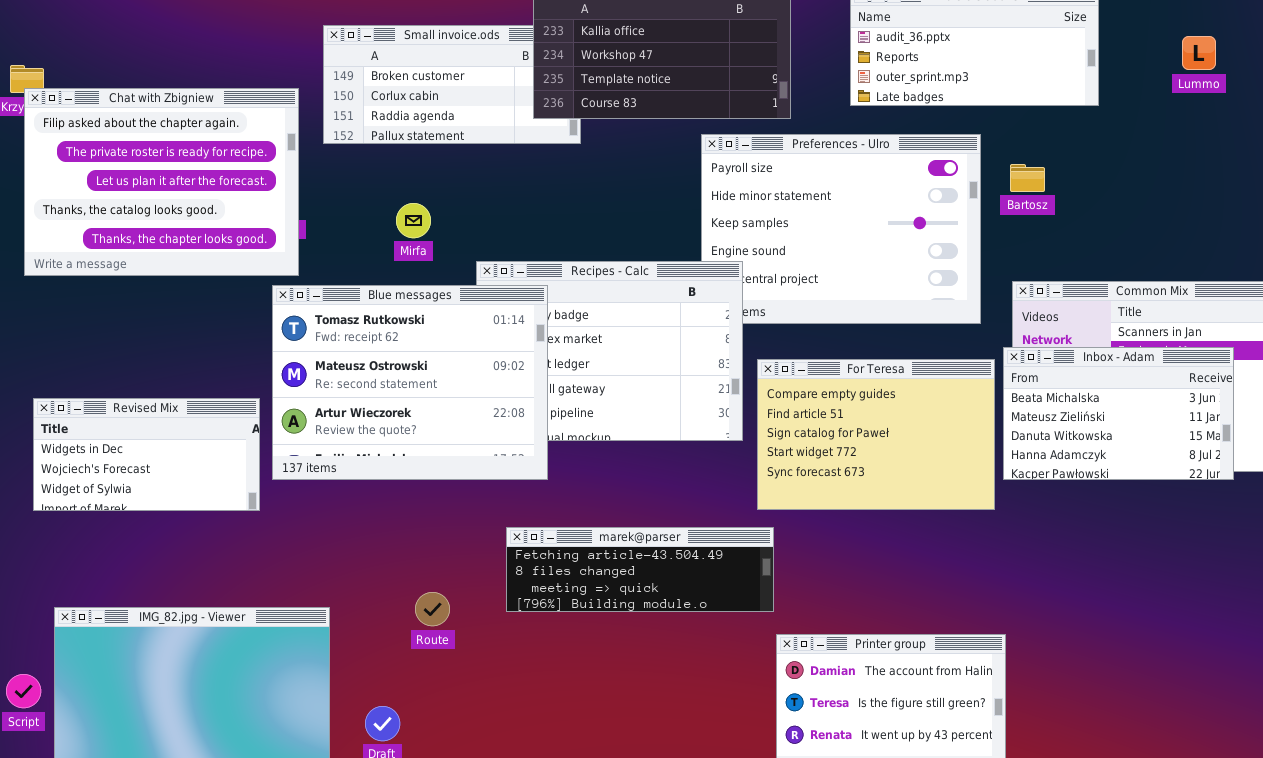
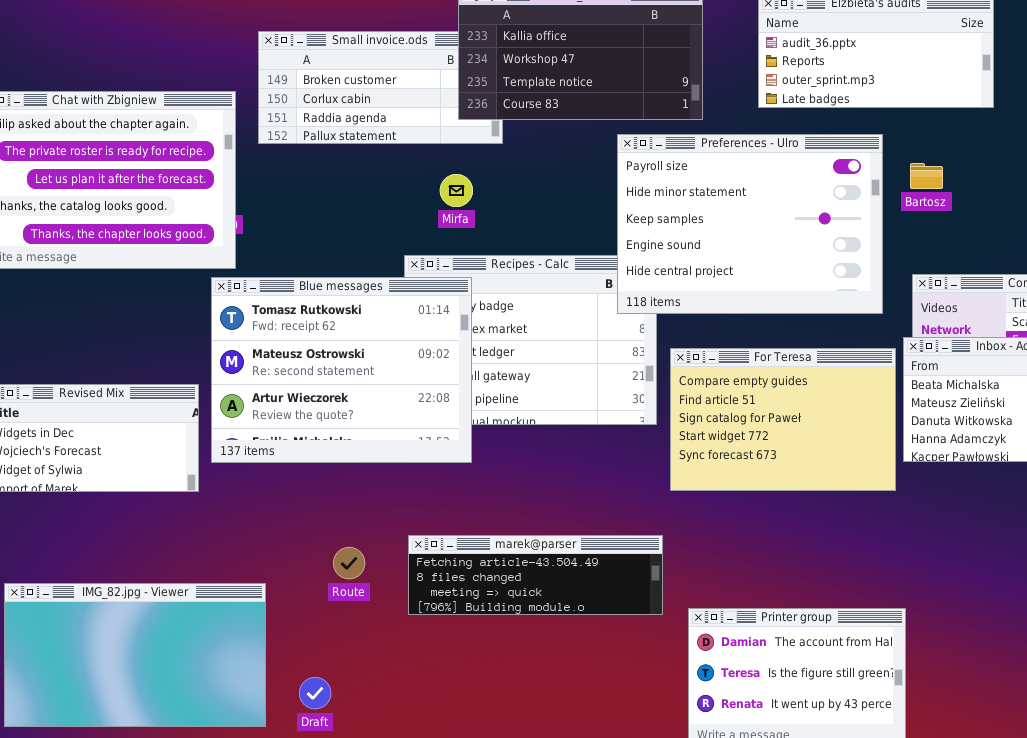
Preferences - Ulro: [701,134,981,324] -> [617,134,883,314], raised
Mirfa: [396,203,431,238] -> [440,174,473,207], moved
marek@parser: [506,527,774,612] -> [408,535,663,615], moved
Route: [415,592,450,626] -> [333,547,365,579], moved

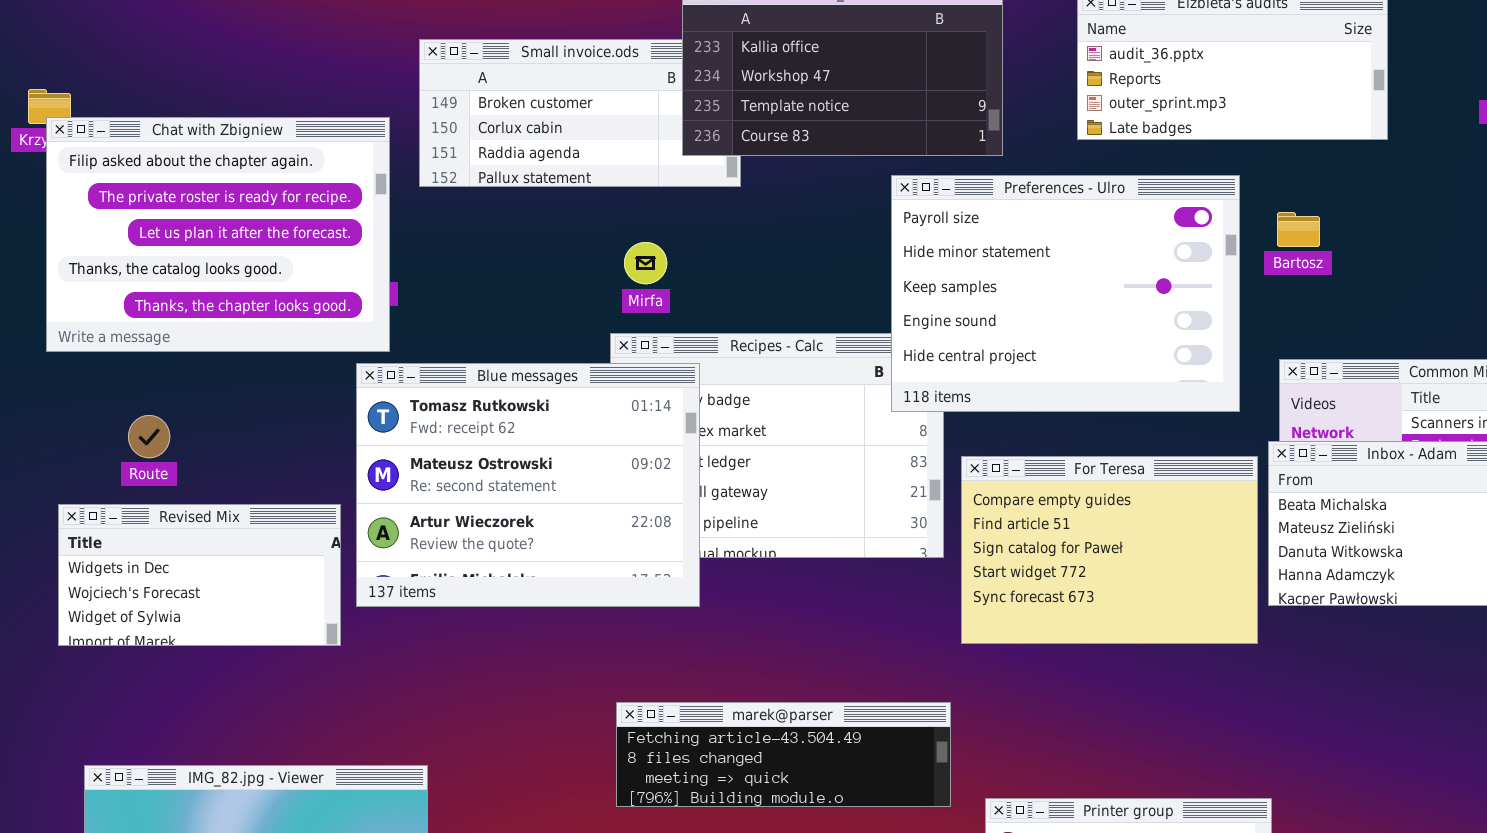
Mirfa: [440,174,473,207] -> [624,242,667,284], moved
Route: [333,547,365,579] -> [128,415,170,458], moved

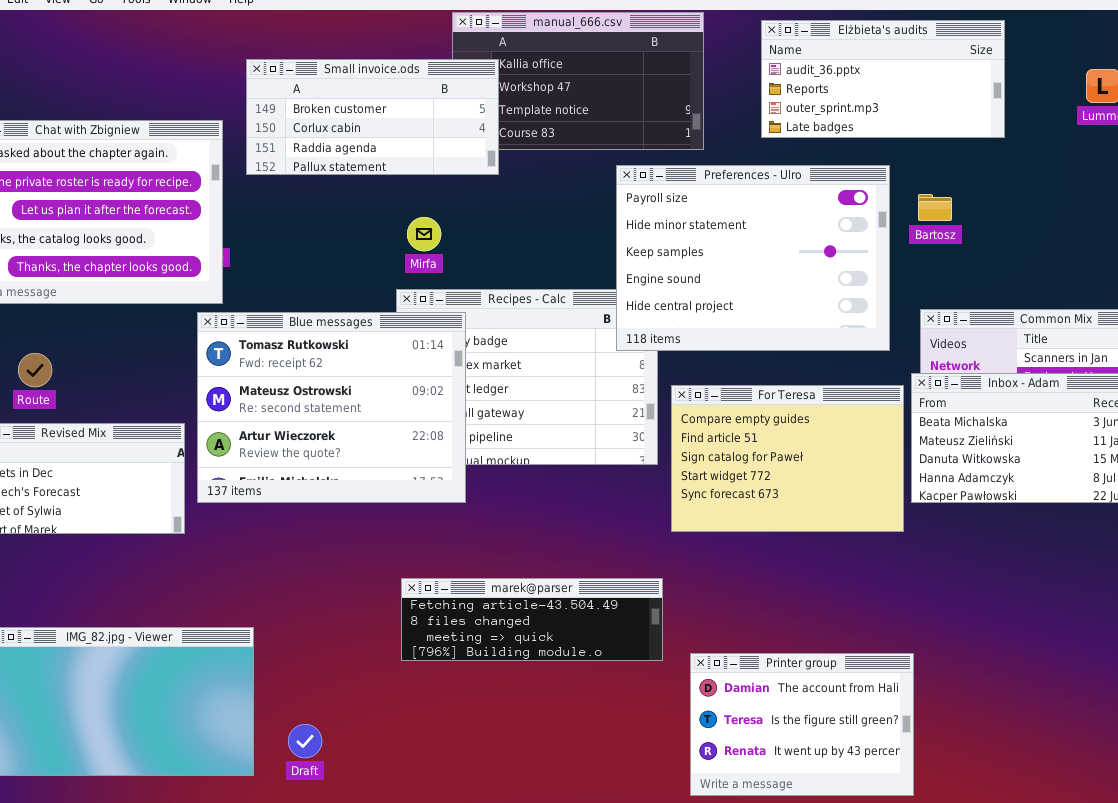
Small invoice.ods: [419,39,741,187] -> [246,59,499,175], raised

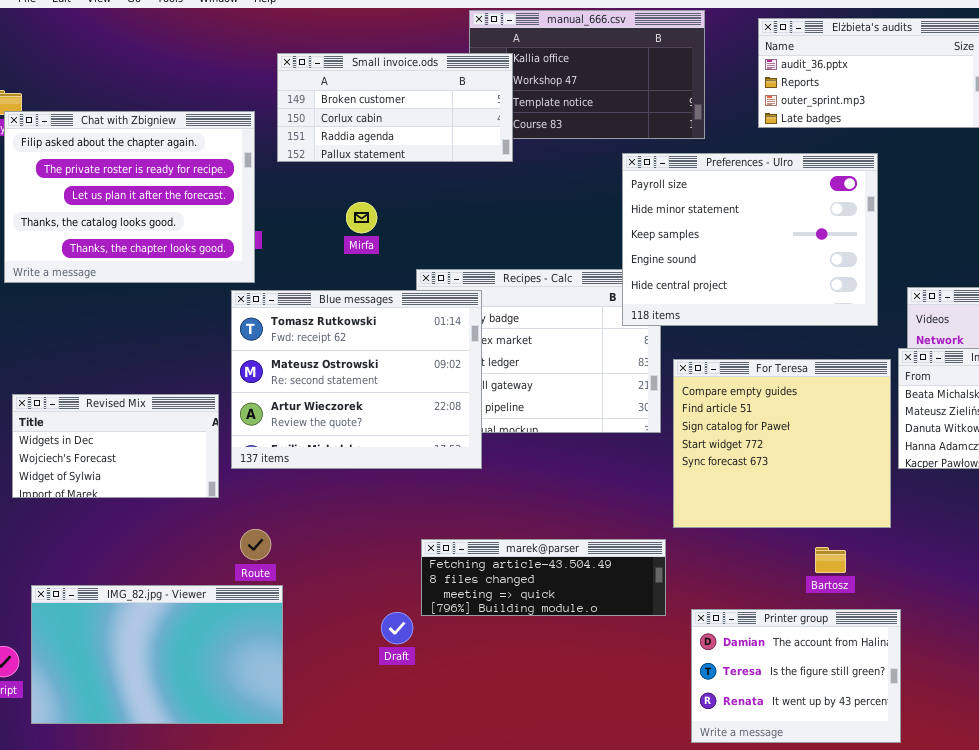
Bartosz: [918,194,952,221] -> [815,547,846,573], moved
Mirfa: [407,217,441,251] -> [346,202,377,233], moved
Route: [18,353,52,387] -> [240,529,271,560], moved
For Teresa: [671,385,904,532] -> [673,359,891,528], resized
Draft: [288,724,322,758] -> [381,612,413,644], moved

